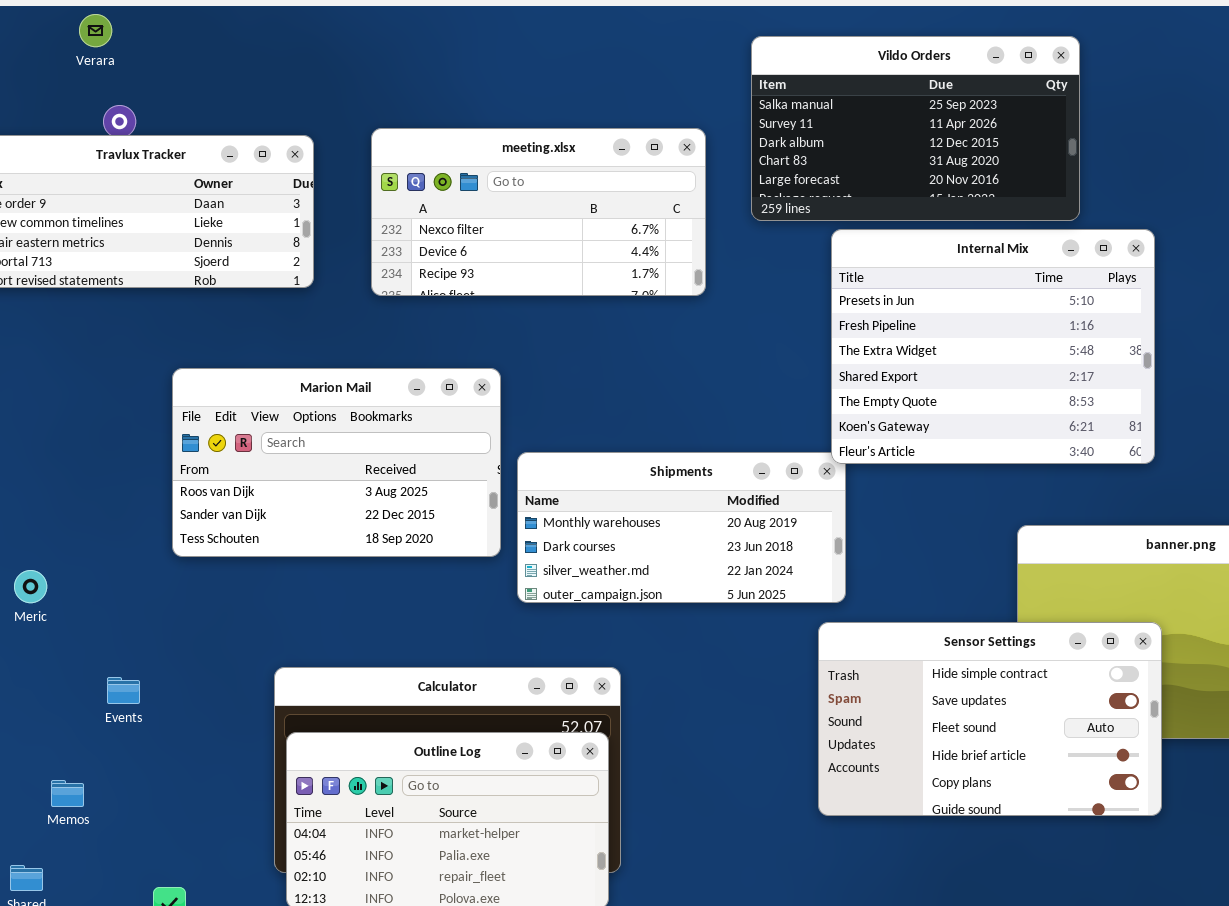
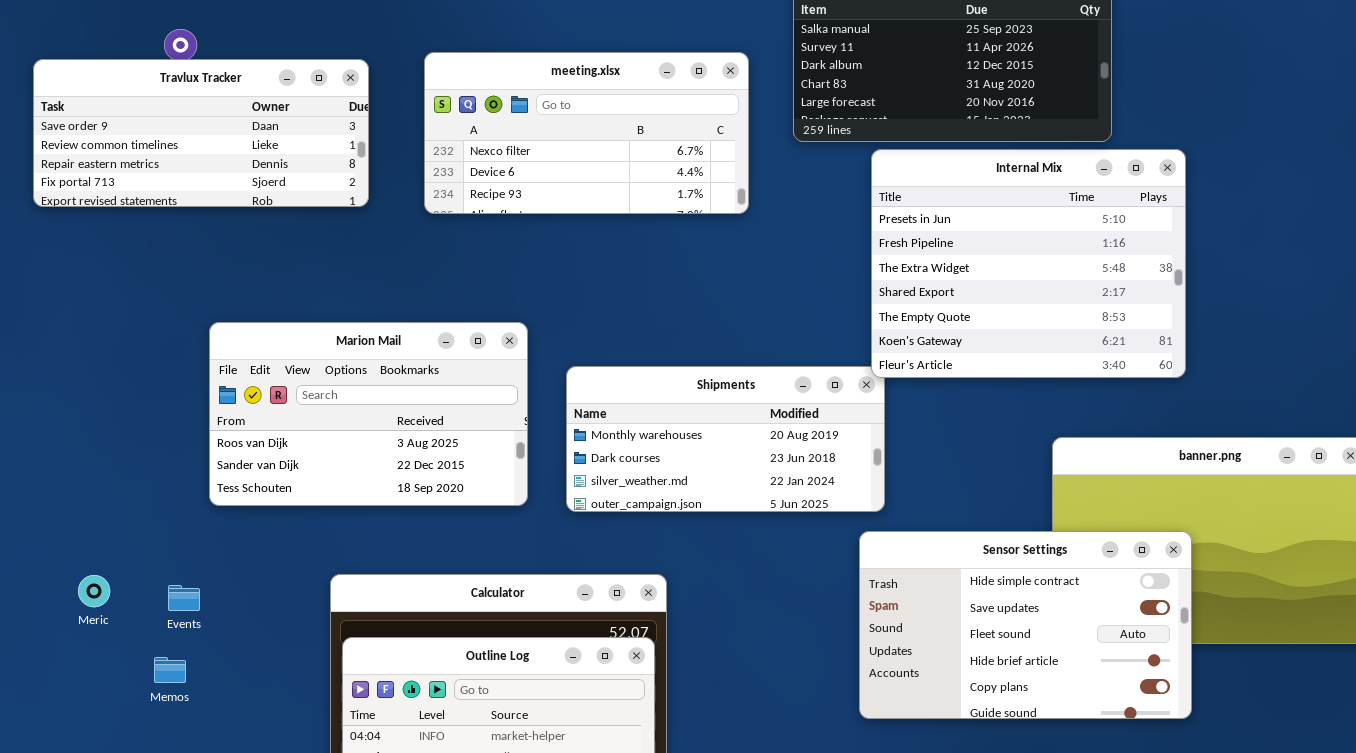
Marion Mail: [172,368,501,557] -> [209,322,528,506], moved
Meric: [14,570,47,603] -> [78,575,110,607], moved
Memos: [51,780,84,807] -> [154,657,186,683], moved

